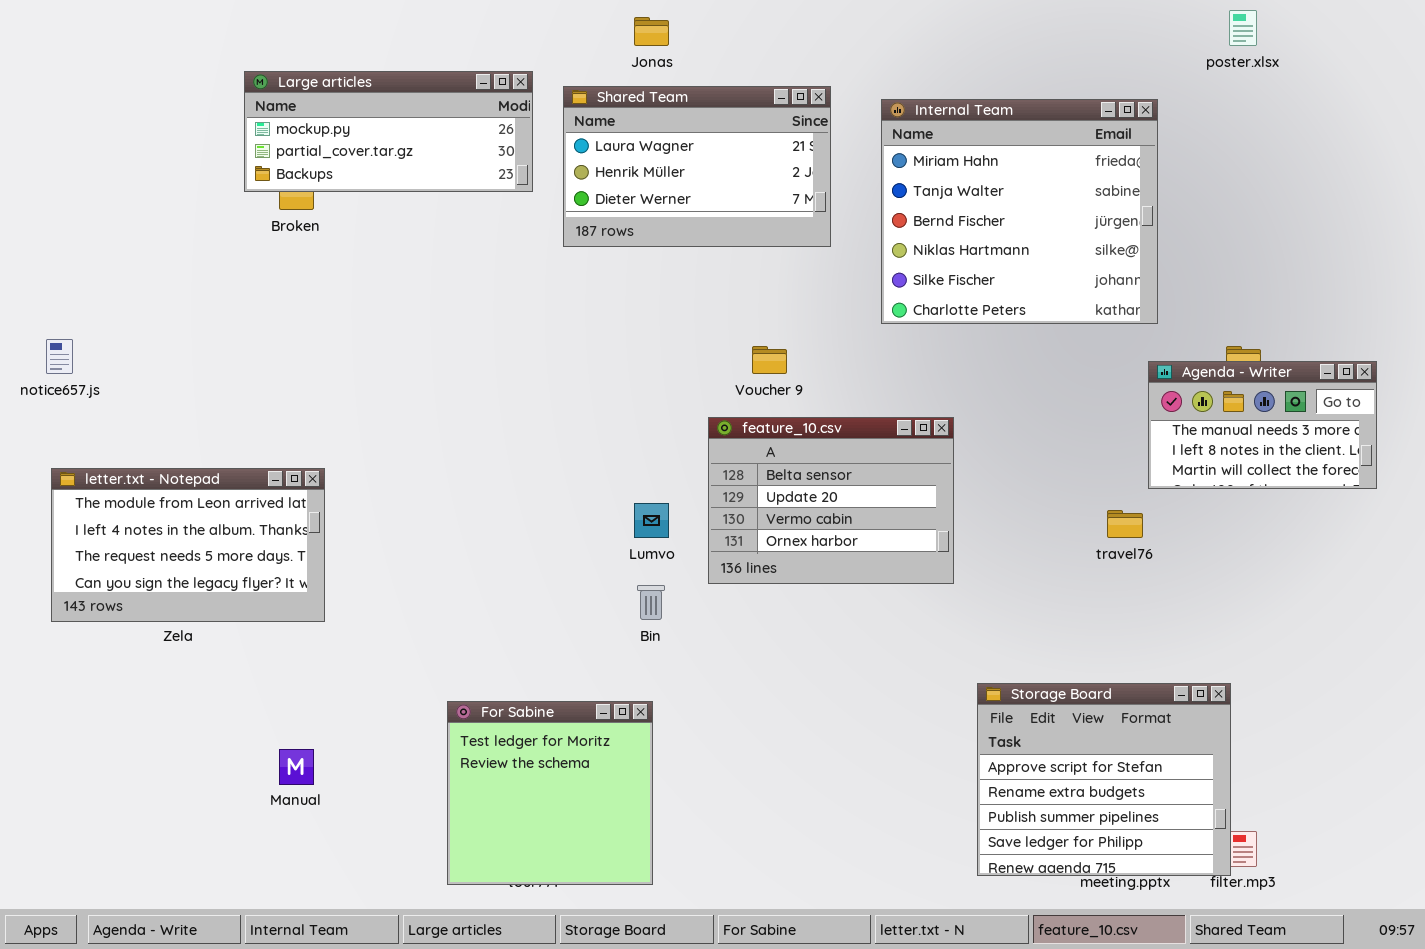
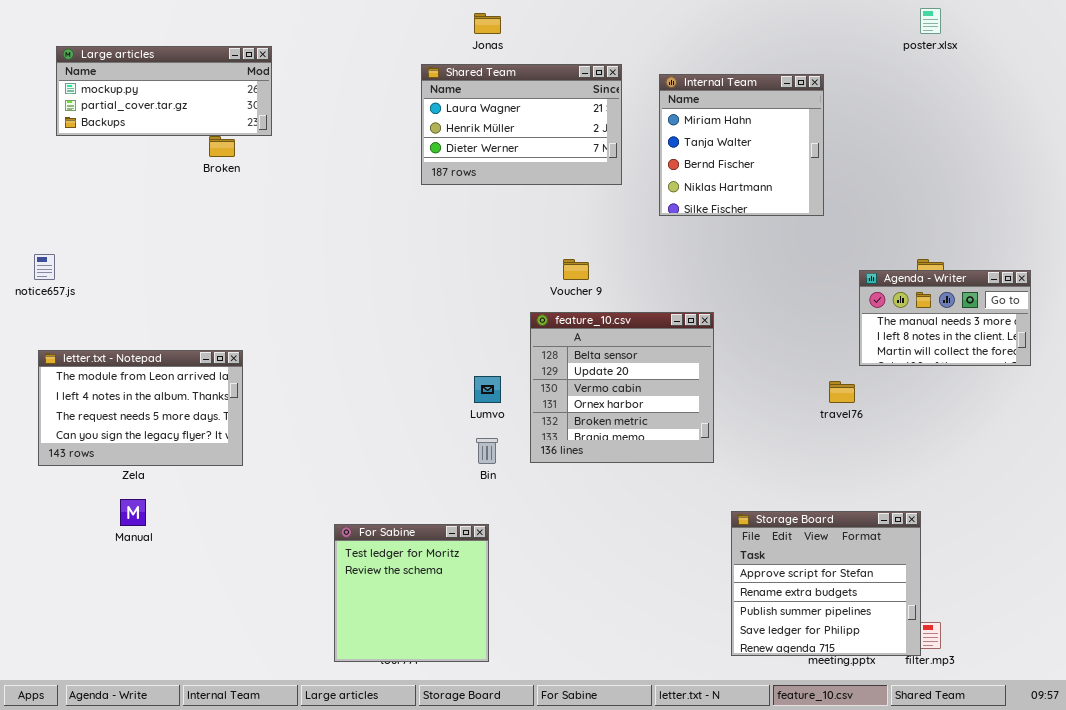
Large articles: [244,71,533,192] -> [56,46,272,136], moved
Internal Team: [881,99,1158,324] -> [659,74,824,216], resized
feature_10.csv: [708,417,954,584] -> [530,312,714,463], resized
Manual: [279,749,314,785] -> [120,499,146,526], moved

